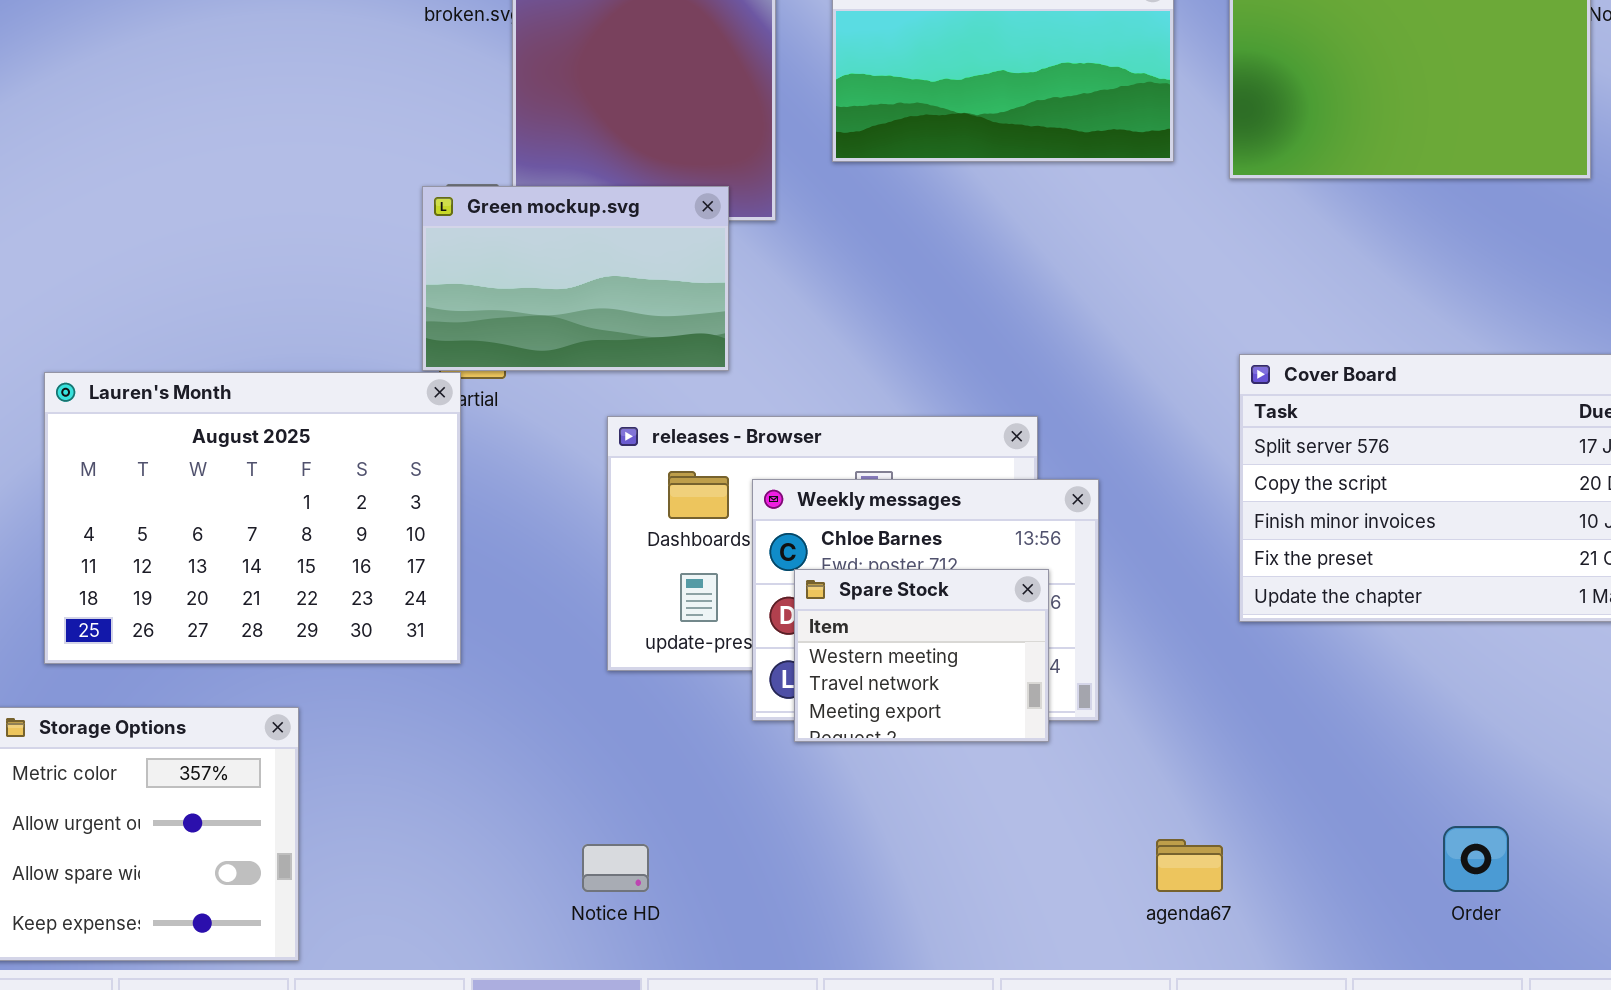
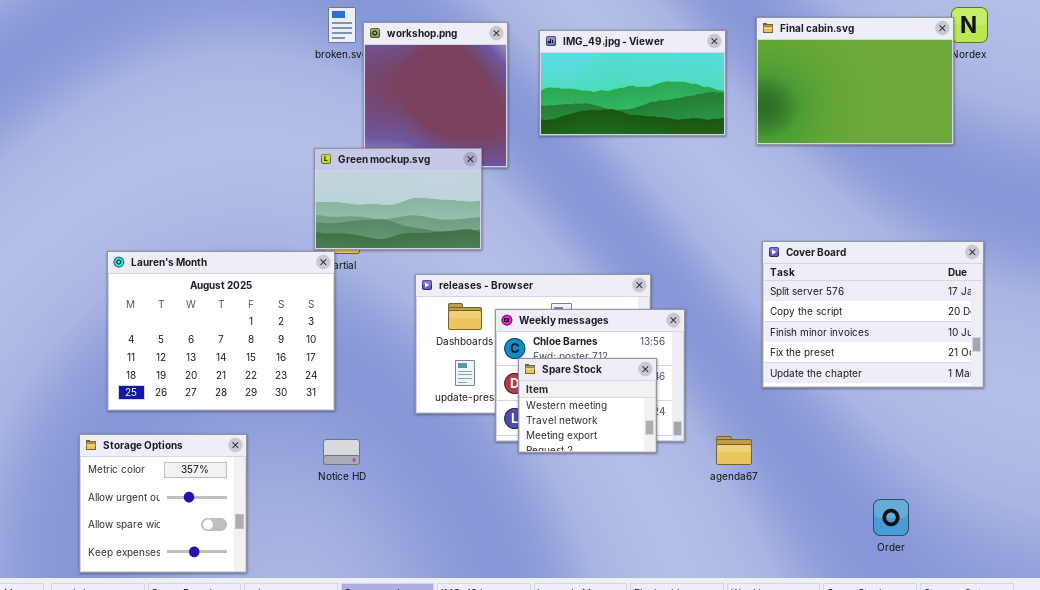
agenda67: [1156,839,1223,892] -> [716,436,752,465], moved
Notice HD: [582,844,649,892] -> [323,439,360,465], moved

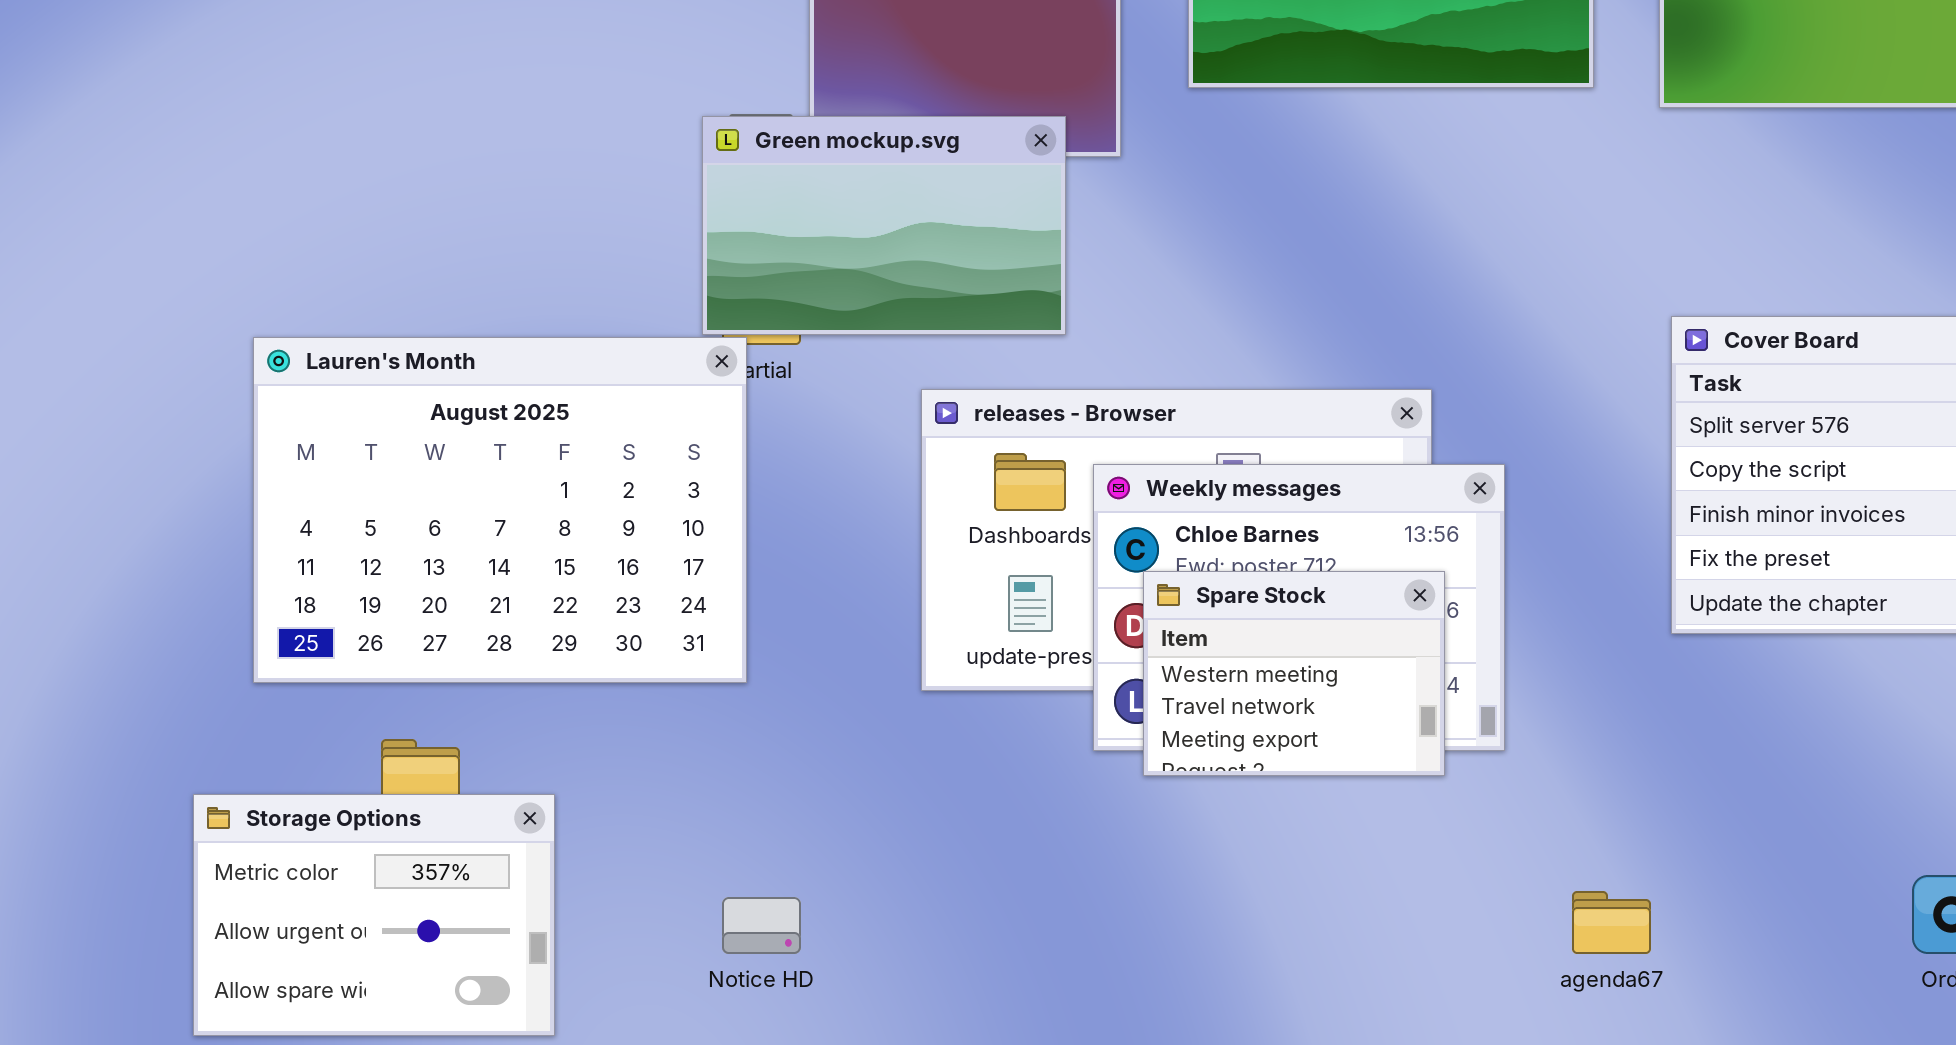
Storage Options: [79,434,247,573] -> [193,794,555,1036], resized
agenda67: [716,436,752,465] -> [1572,891,1651,954], moved
Notice HD: [323,439,360,465] -> [722,897,801,954], moved

